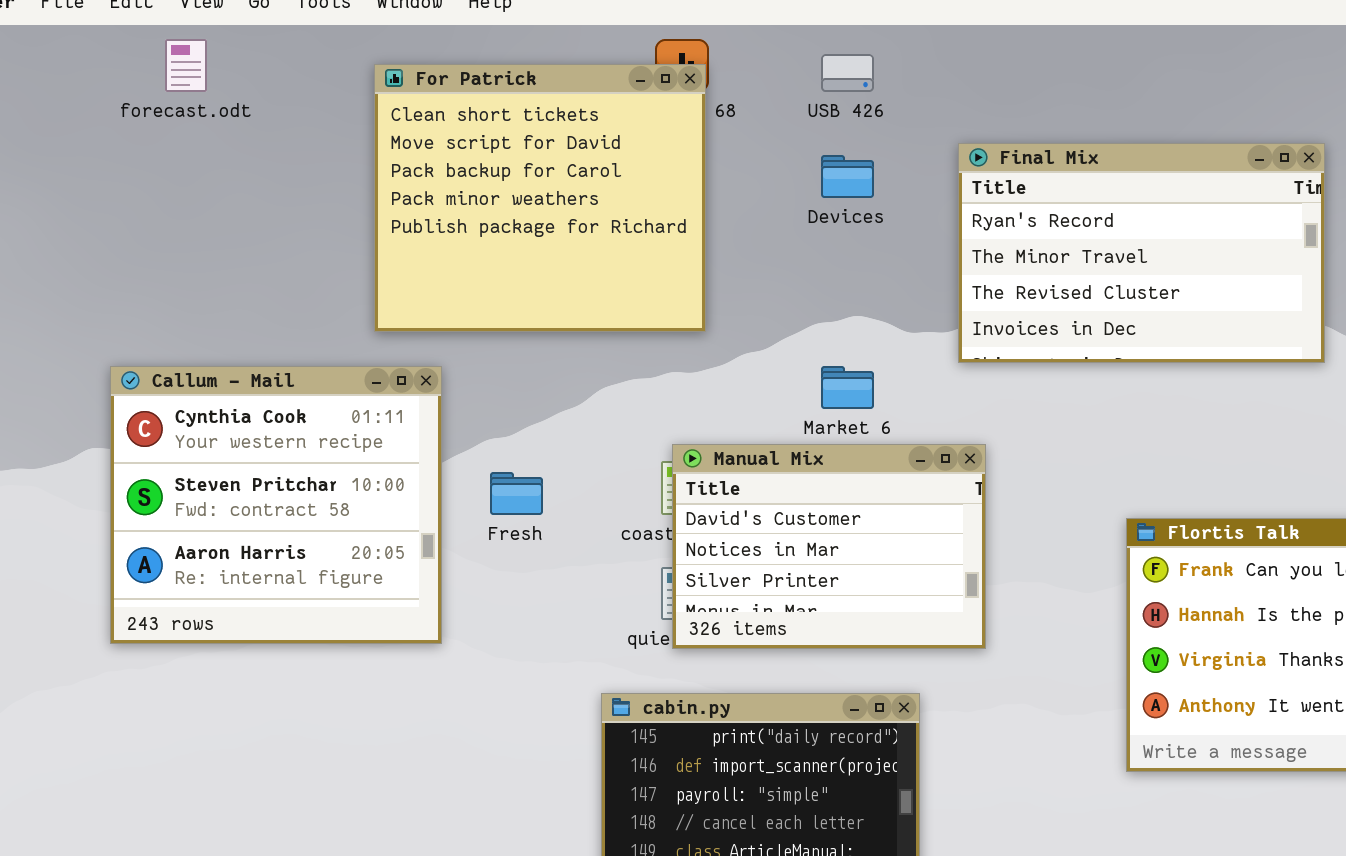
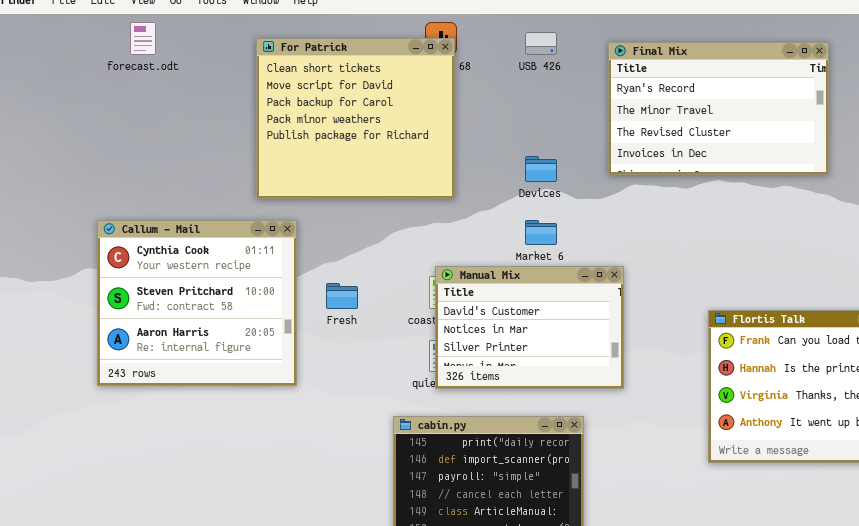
Final Mix: [958,143,1325,363] -> [608,42,829,175], moved
Devices: [821,155,874,198] -> [525,156,557,182], moved

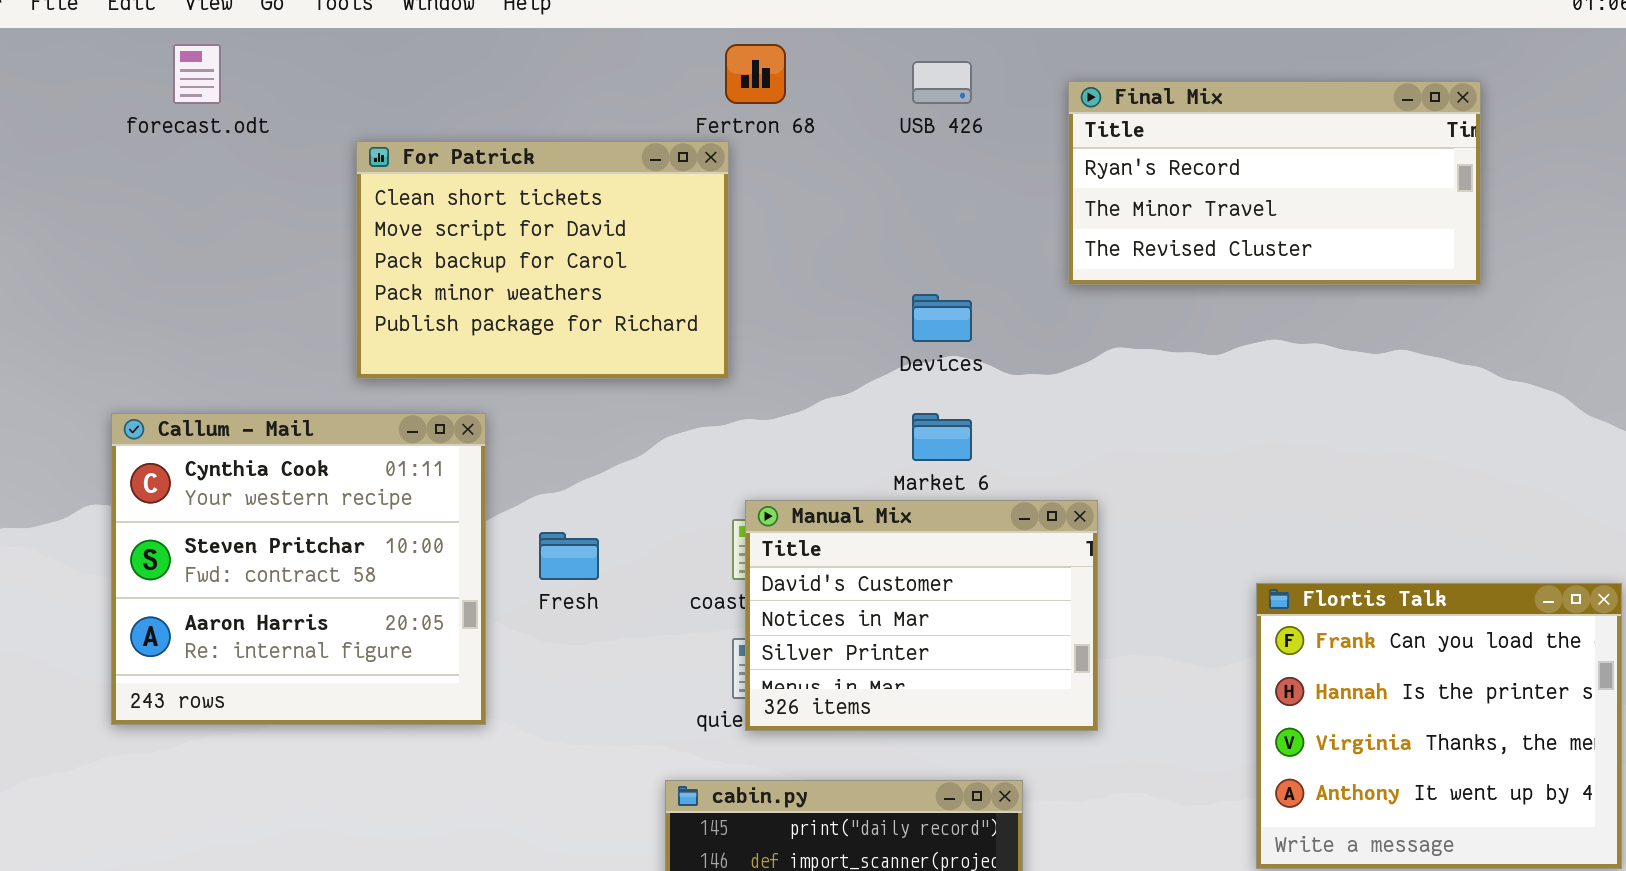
For Patrick: [256,38,455,199] -> [356,141,729,379], moved, resized
Final Mix: [608,42,829,175] -> [1068,81,1481,285], resized

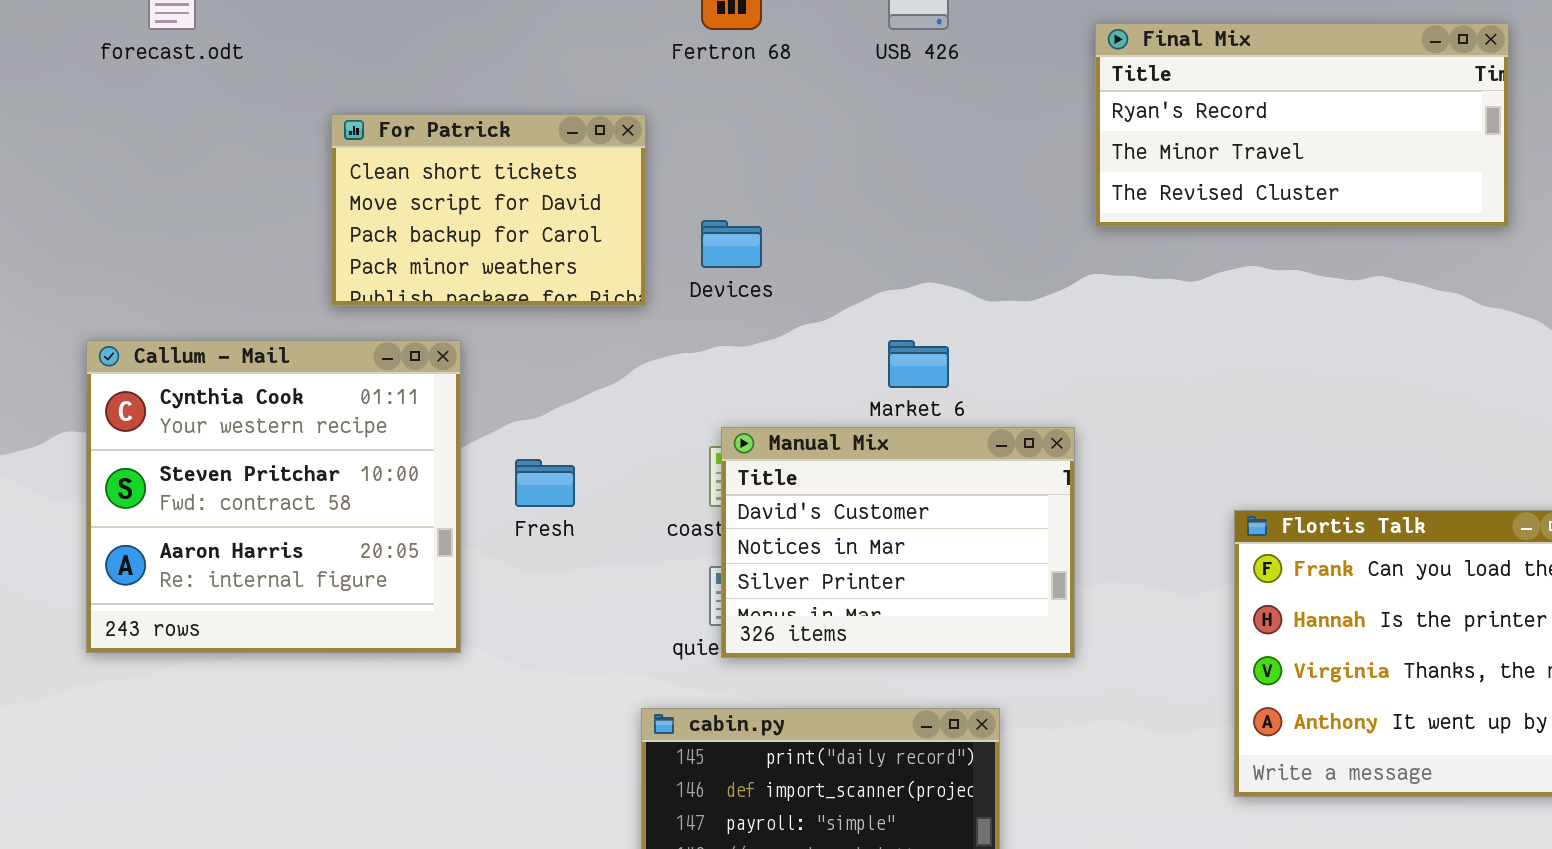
Final Mix: [1068,81,1481,285] -> [1095,23,1509,227], moved
For Patrick: [356,141,729,379] -> [331,114,646,306], resized
Devices: [912,294,972,342] -> [701,220,762,268], moved

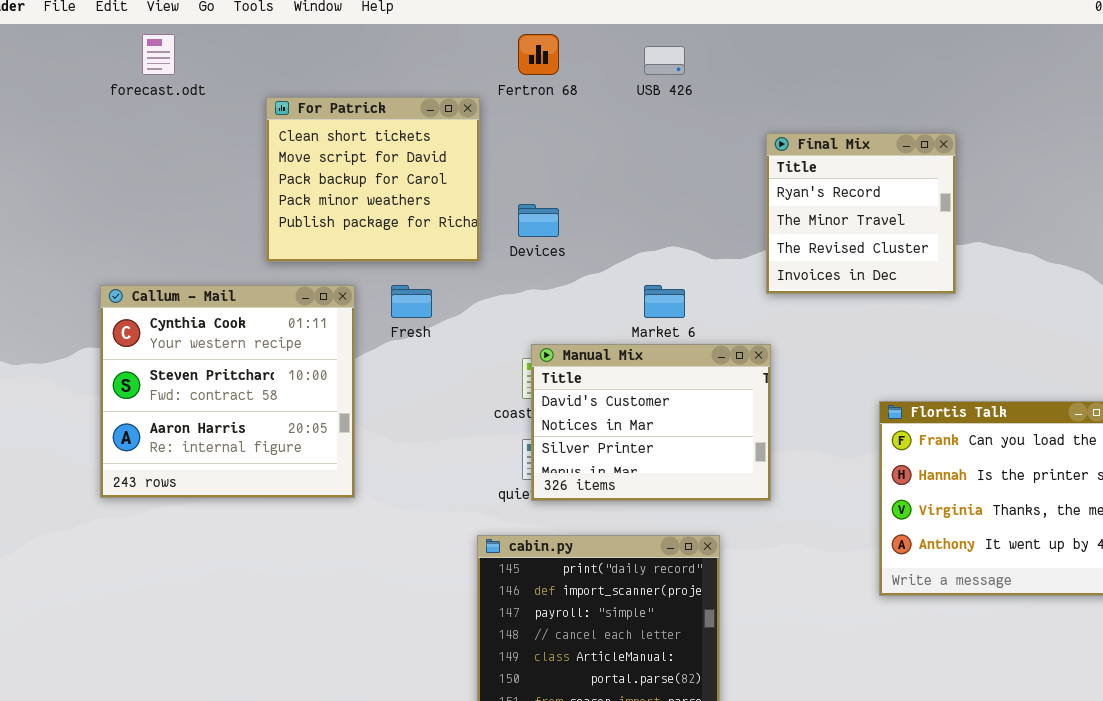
Final Mix: [1095,23,1509,227] -> [766,133,956,294], moved, resized
For Patrick: [331,114,646,306] -> [266,97,480,262], resized
Fresh: [515,459,575,507] -> [391,285,432,318], moved

